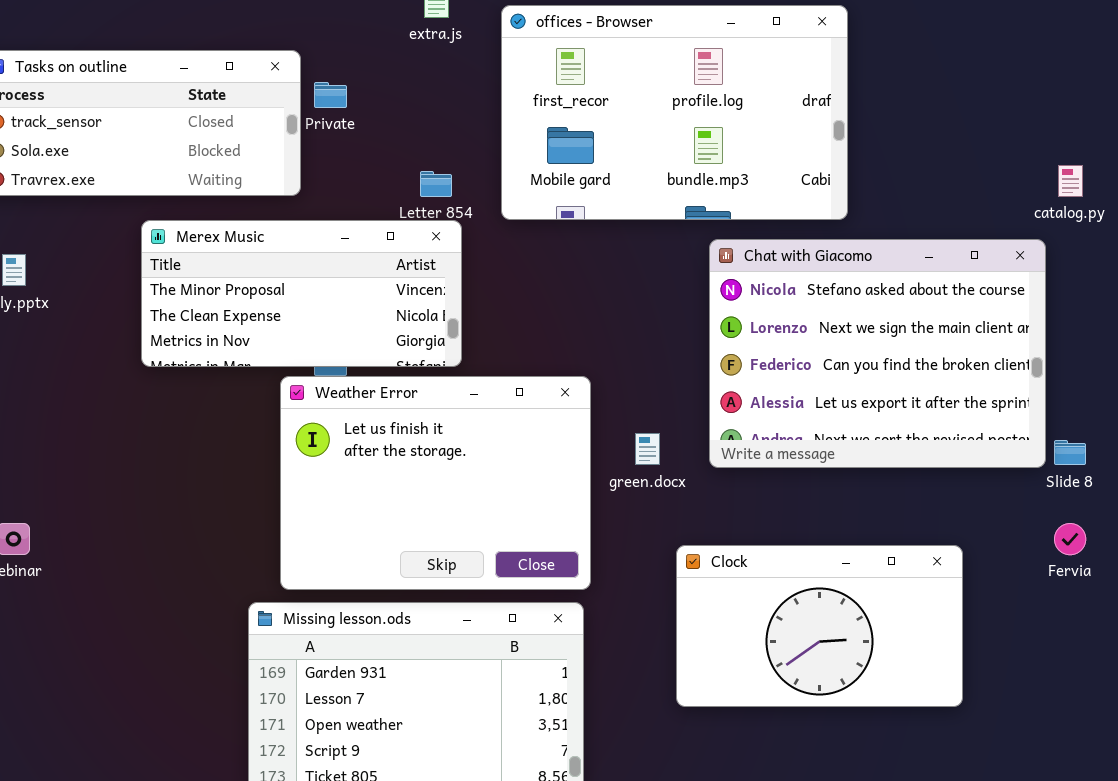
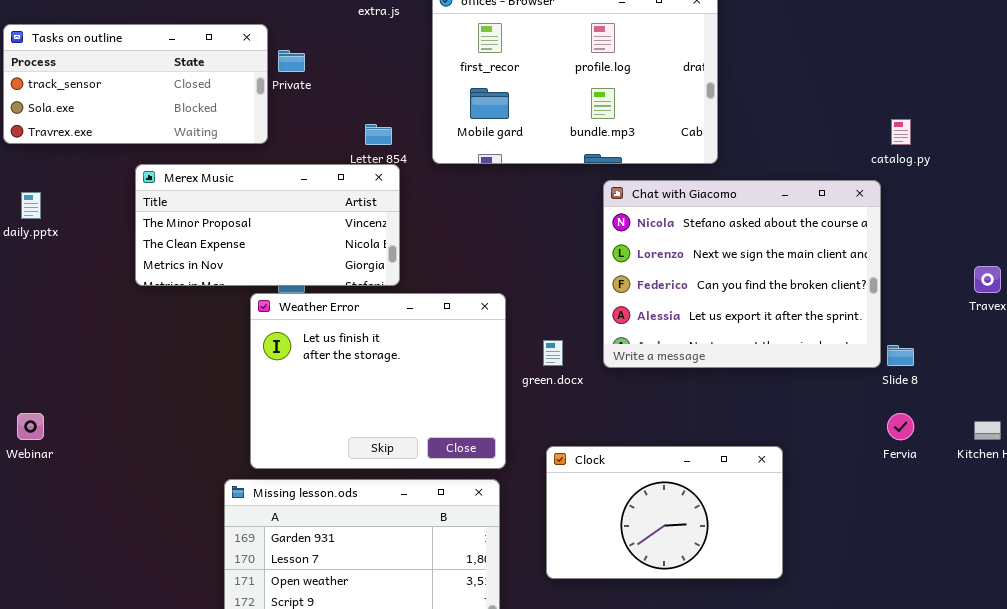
Clock: [676,545,963,707] -> [546,446,783,579], moved

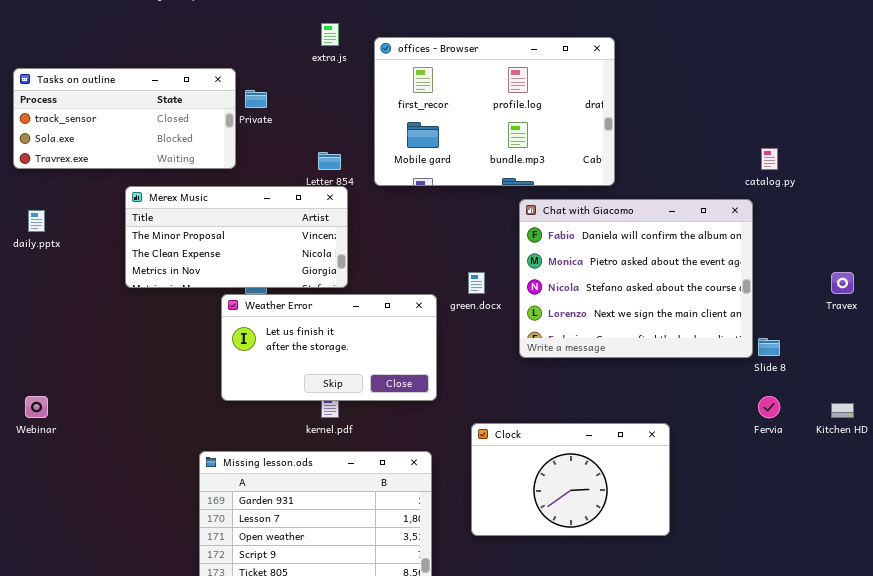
Chat with Giacomo: [603,180,881,368] -> [519,199,753,358], scrolled up 2 rows
Weather Error: [250,293,506,469] -> [221,294,437,401], resized
green.docx: [543,340,563,366] -> [468,272,485,294], moved

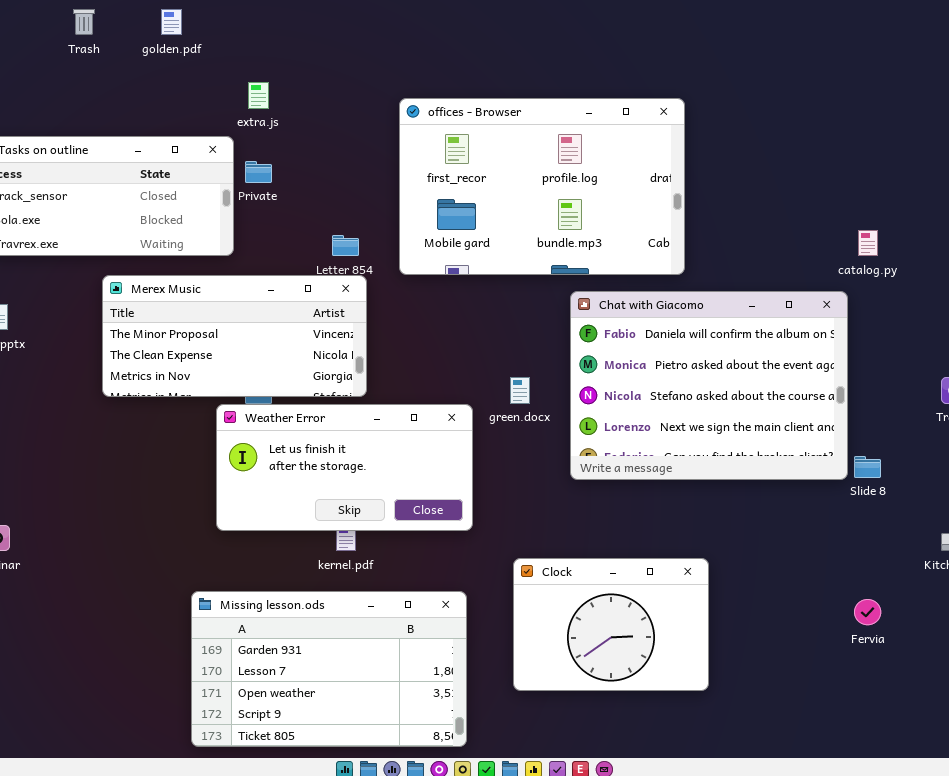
extra.js: [321,23,339,46] -> [248,82,269,109], moved
Fervia: [758,396,780,418] -> [854,599,881,625], moved
Clock: [471,423,670,536] -> [513,558,709,691], resized

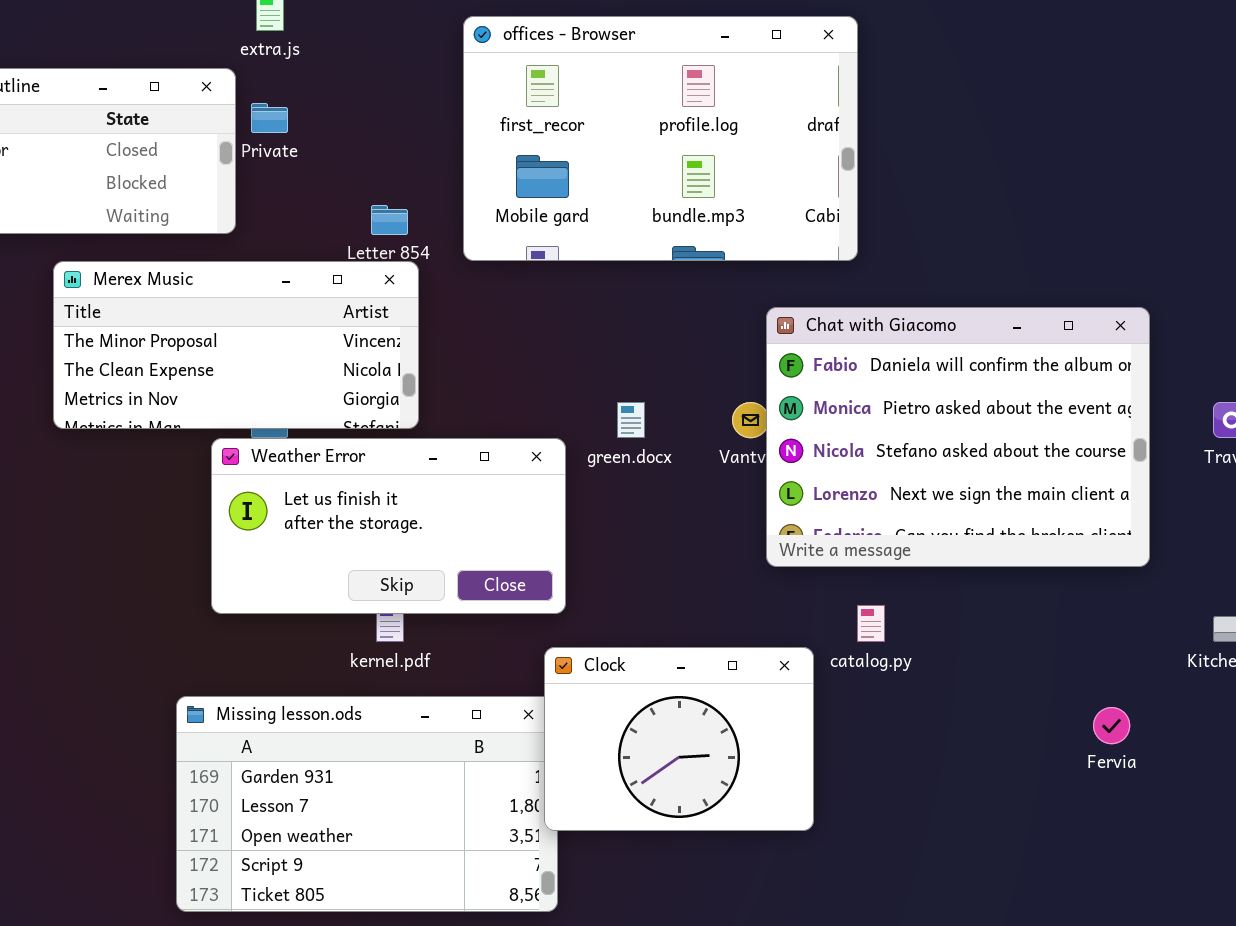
catalog.py: [858,230,878,256] -> [857,605,885,642], moved
Chat with Giacomo: [570,291,848,480] -> [766,307,1150,567], moved
Clock: [513,558,709,691] -> [544,647,814,831], moved

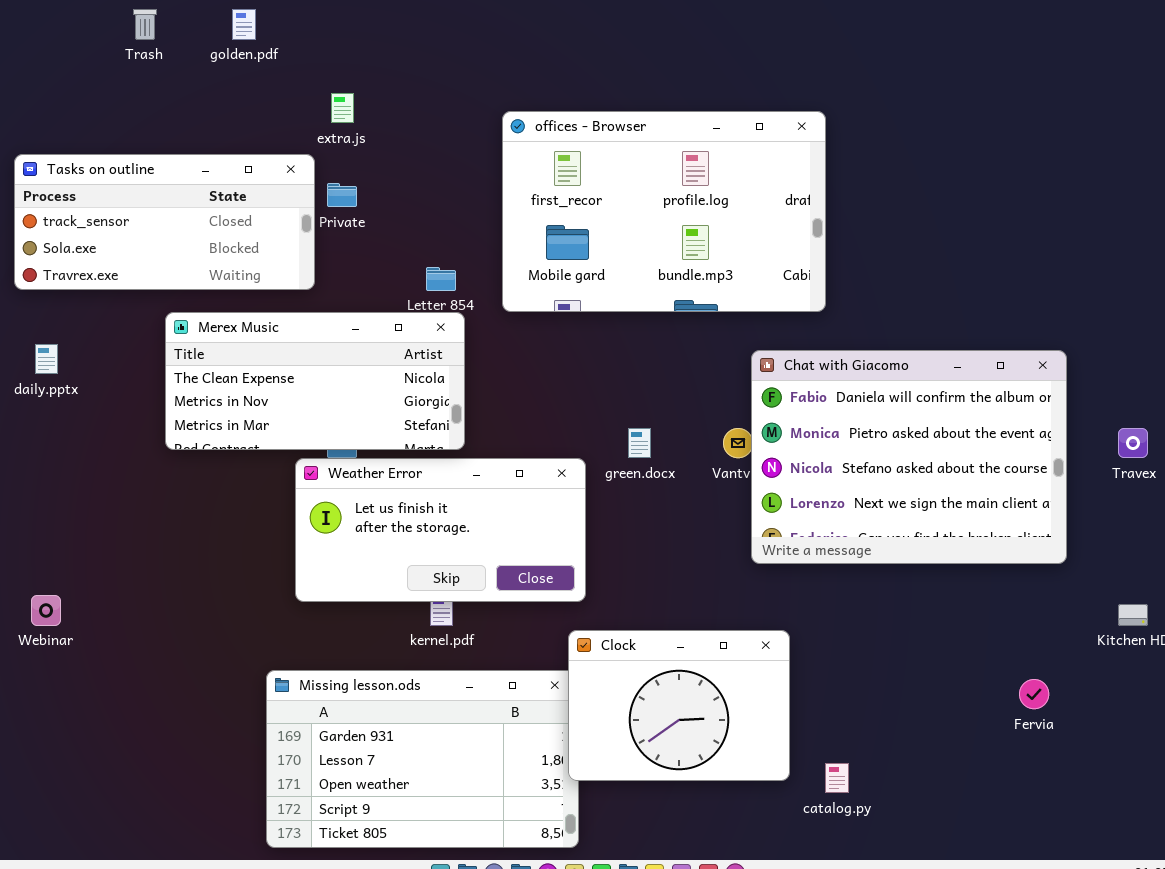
Merex Music: [53,261,419,429] -> [165,312,465,450], scrolled down 1 row
catalog.py: [857,605,885,642] -> [825,763,849,793], moved

